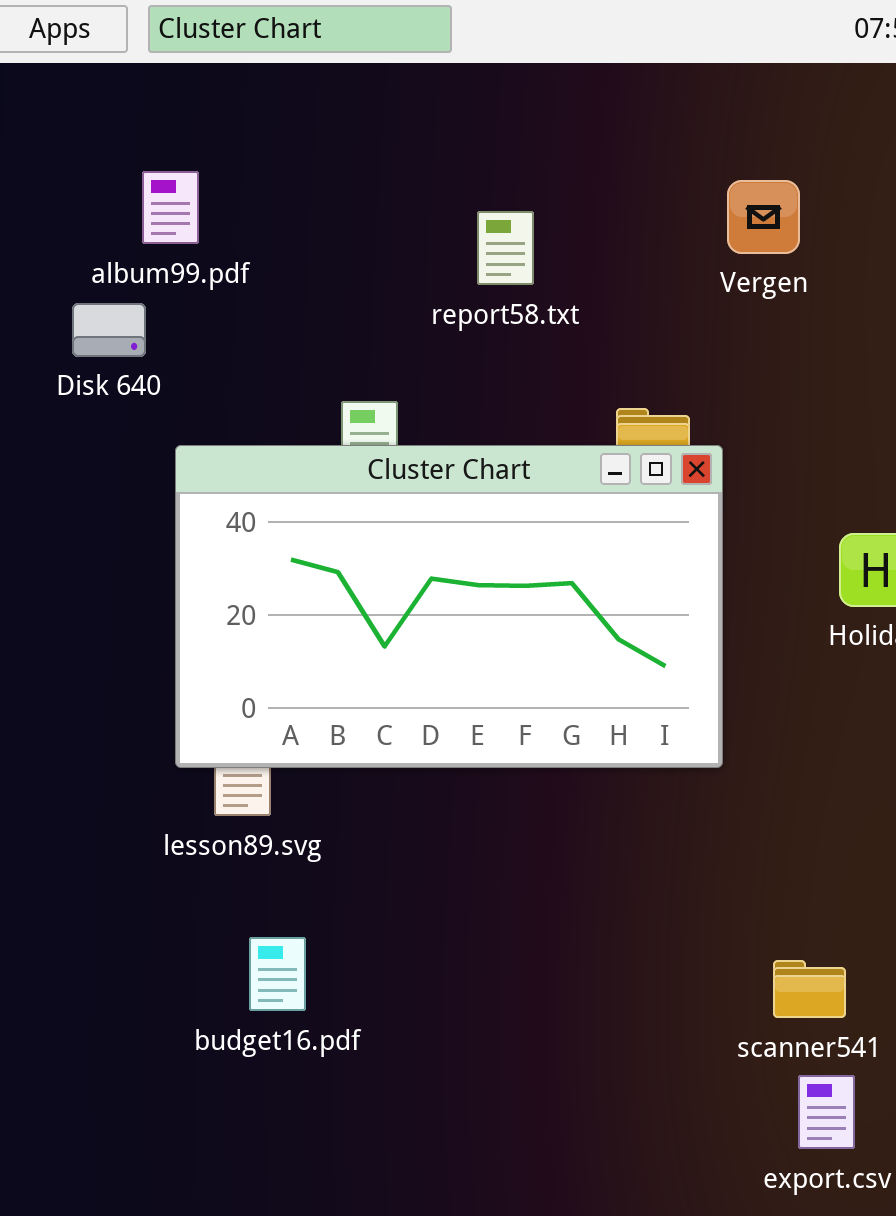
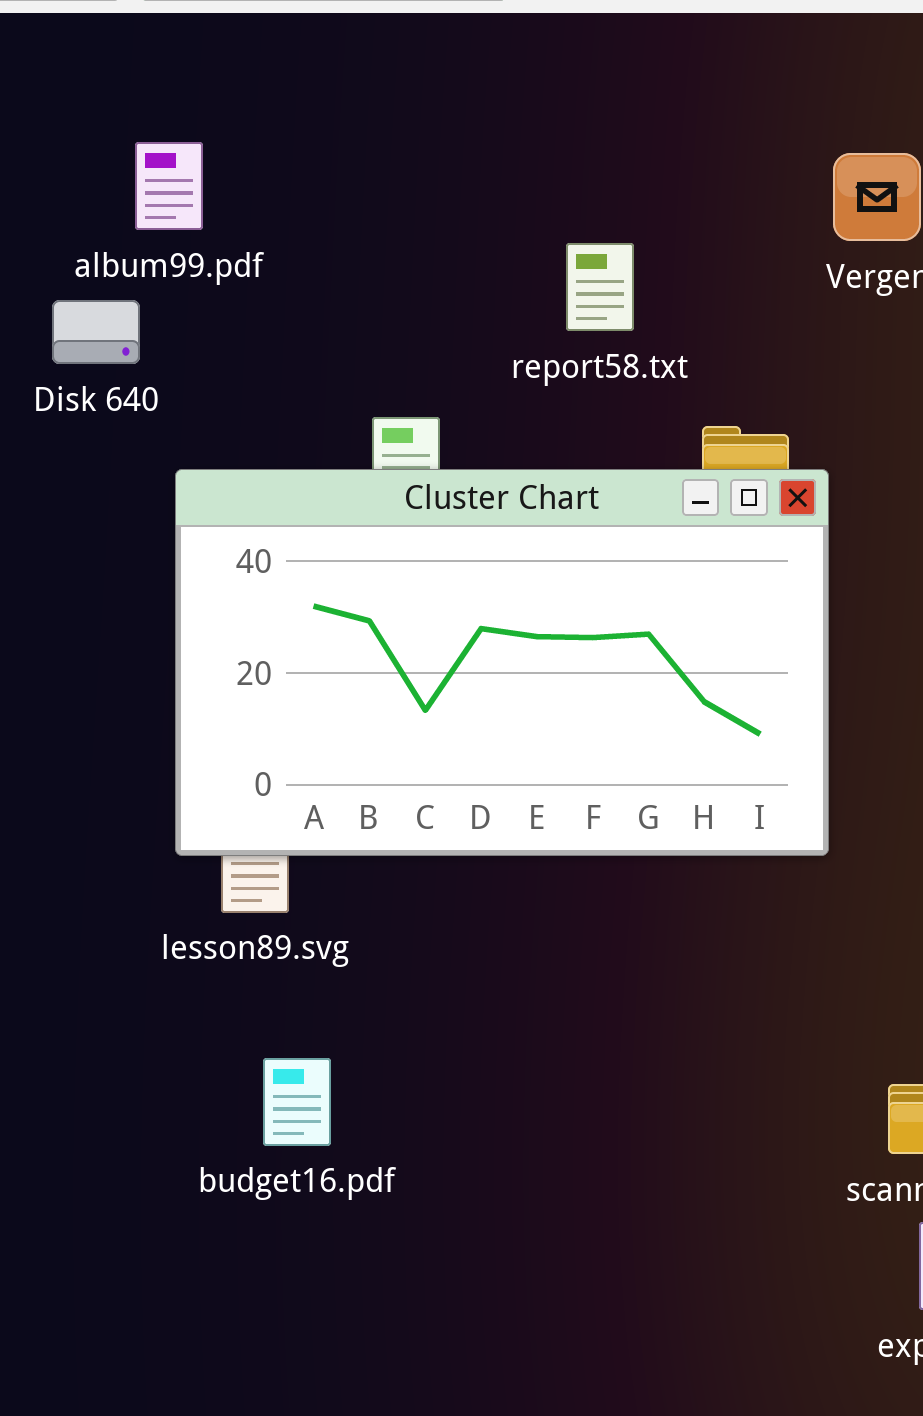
report58.txt: [477,211,534,285] -> [566,243,634,331], moved

